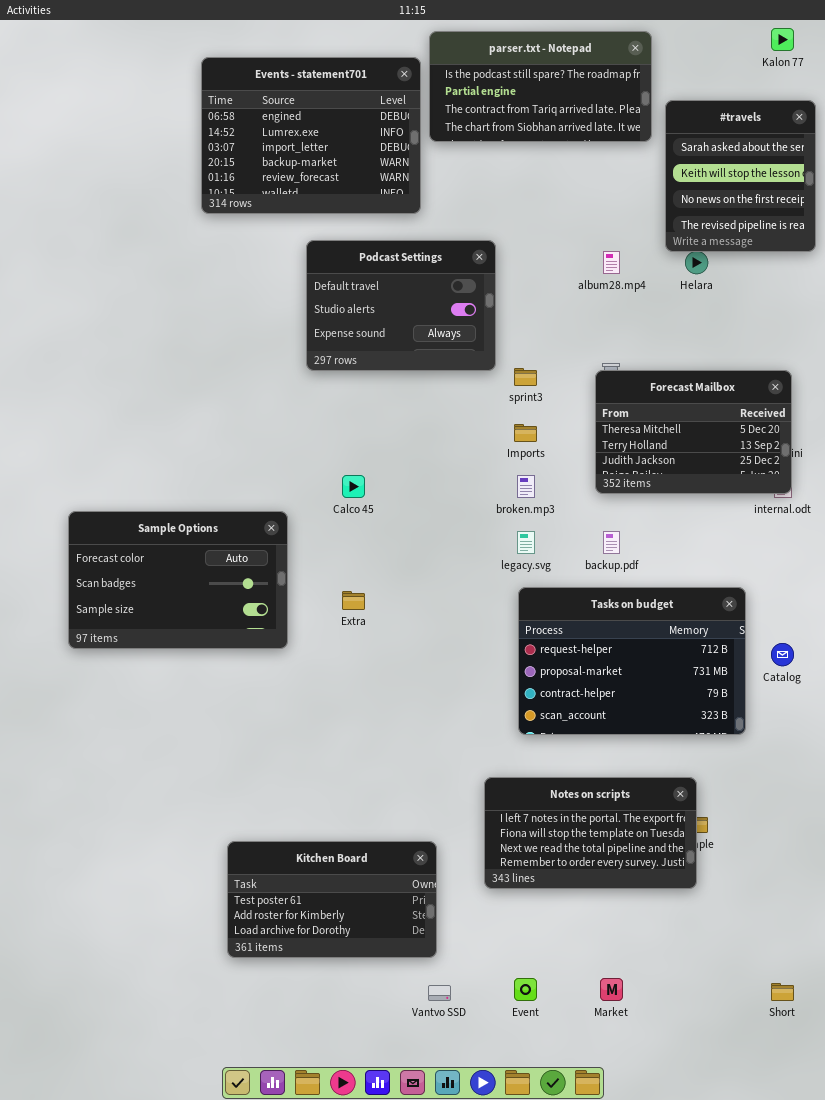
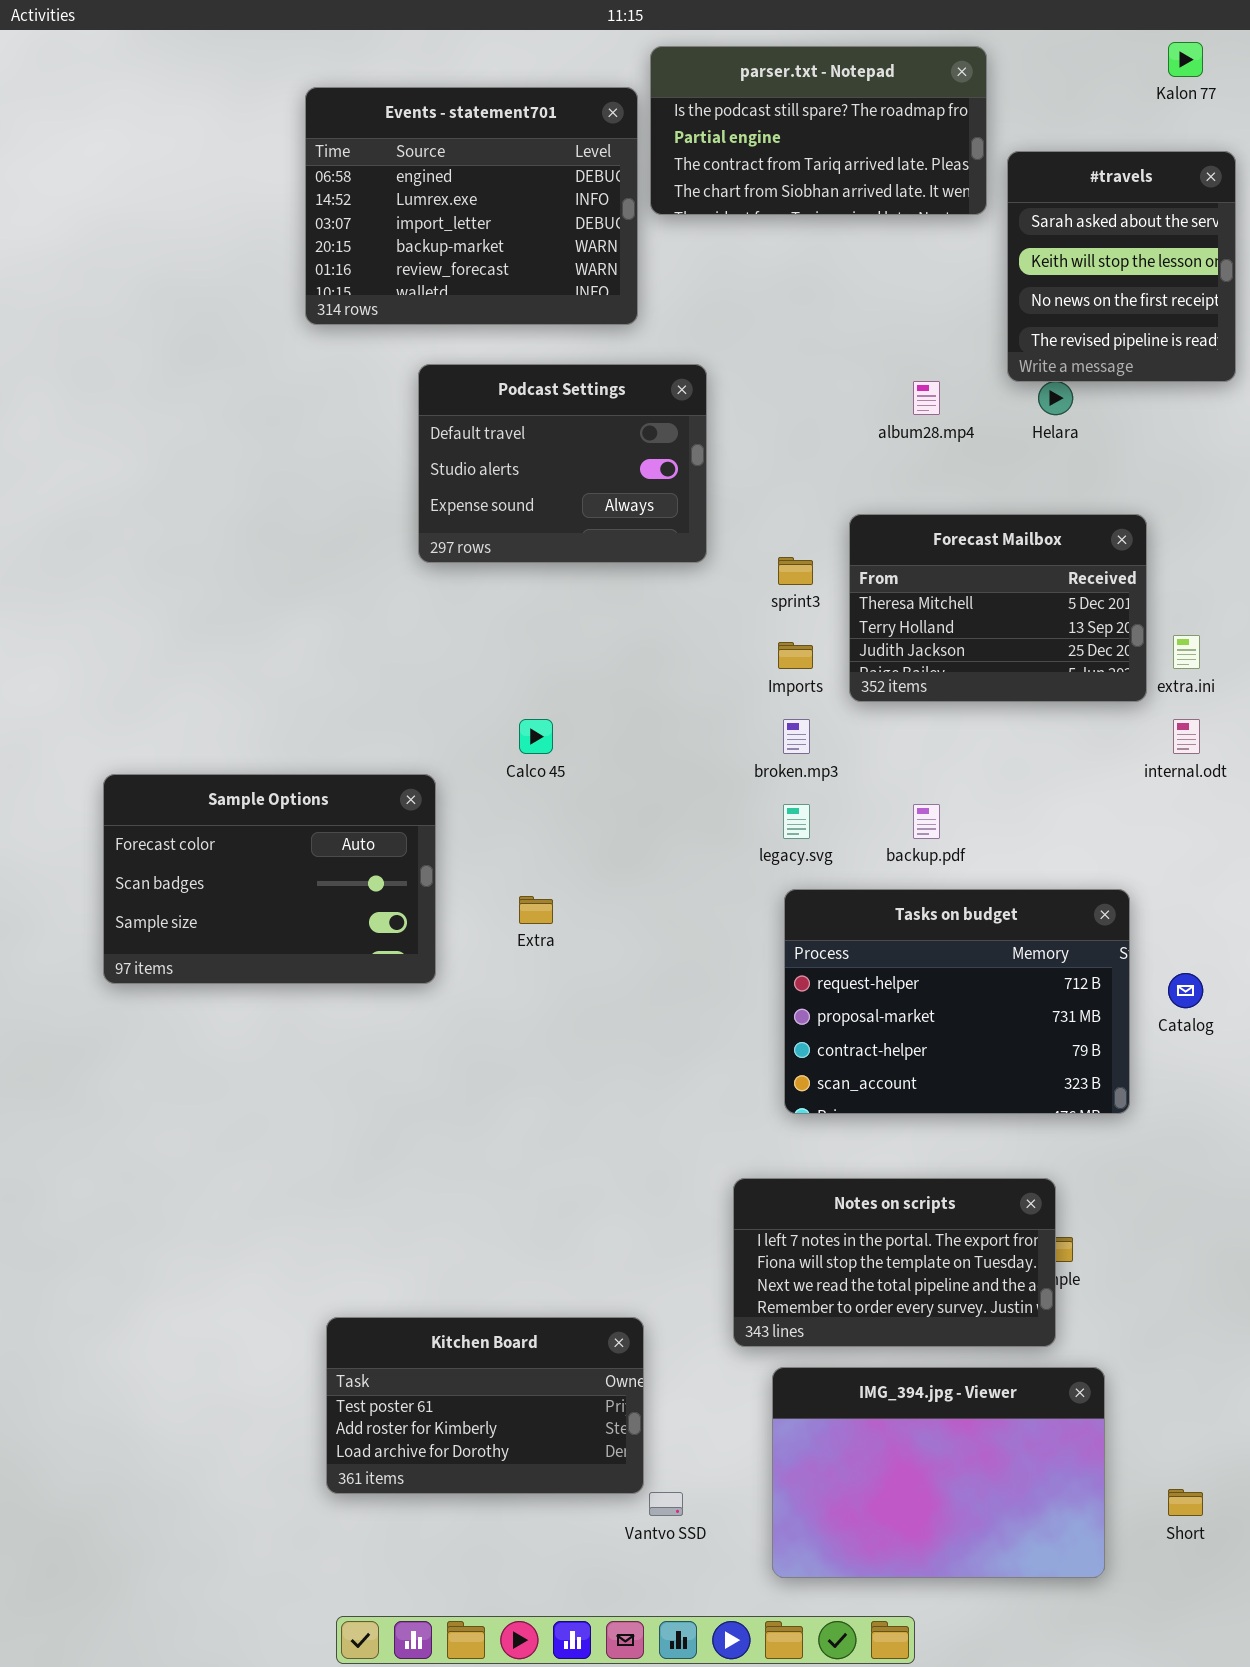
Podcast Settings: [306,240,496,371] -> [418,364,707,563], moved
Forecast Mailbox: [595,370,792,494] -> [849,514,1147,702], moved
Kitchen Board: [227,841,437,958] -> [326,1317,644,1494], moved
IMG_394.jpg - Viewer: none -> [772,1367,1105,1578], opened

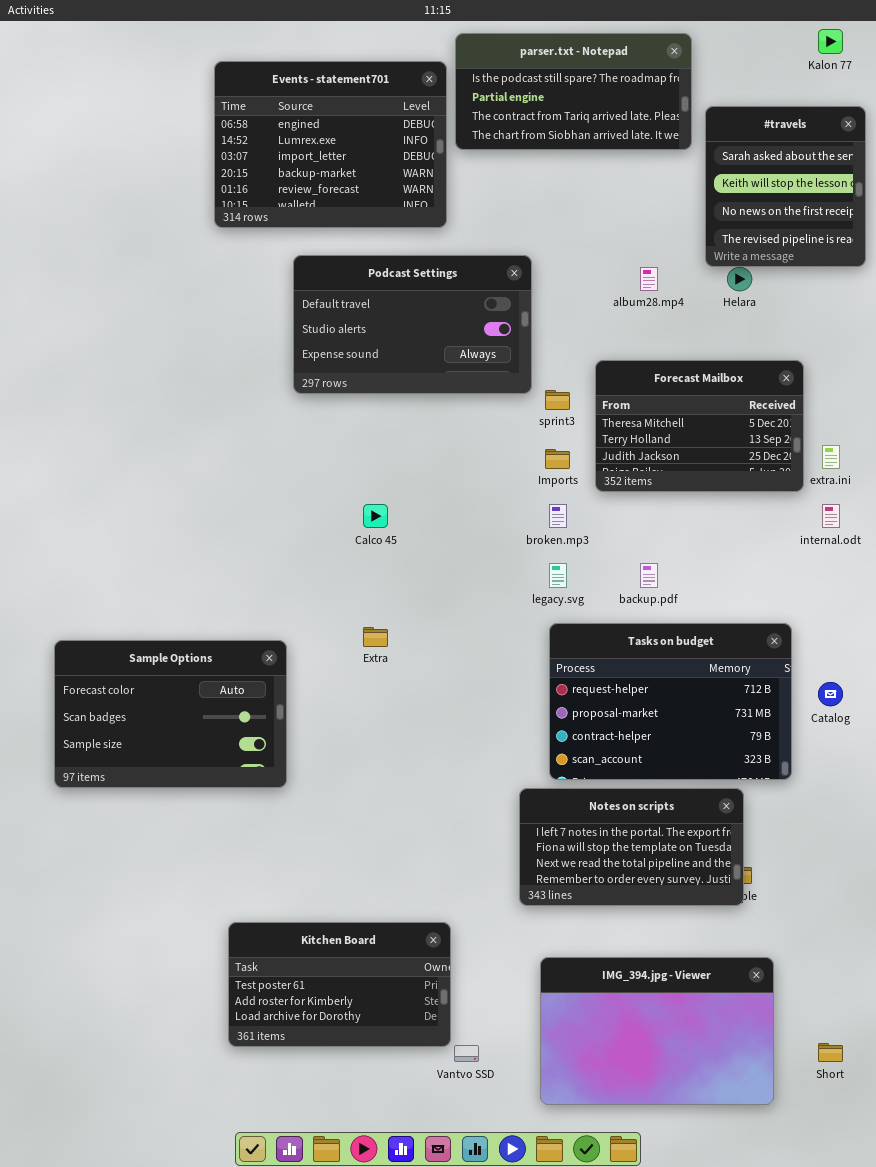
Podcast Settings: [418,364,707,563] -> [293,255,532,394], resized
Sample Options: [103,774,436,984] -> [54,640,287,788], moved
Notes on scripts: [733,1178,1056,1347] -> [519,788,744,906], moved

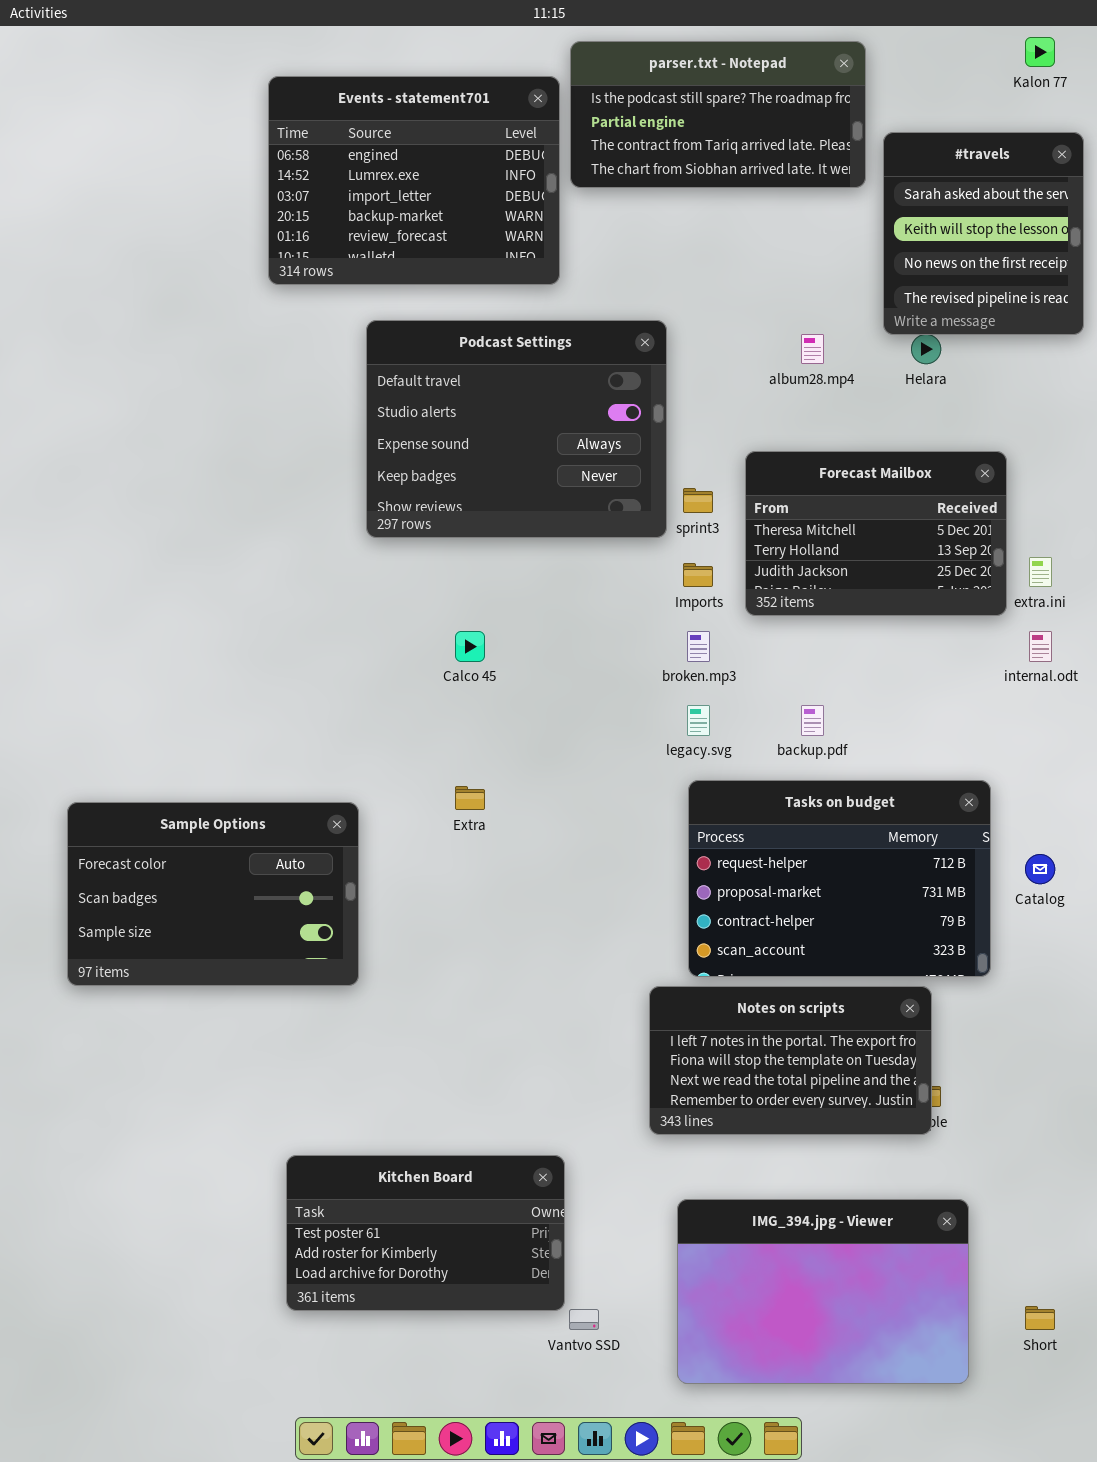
Podcast Settings: [293,255,532,394] -> [366,320,667,538], resized

